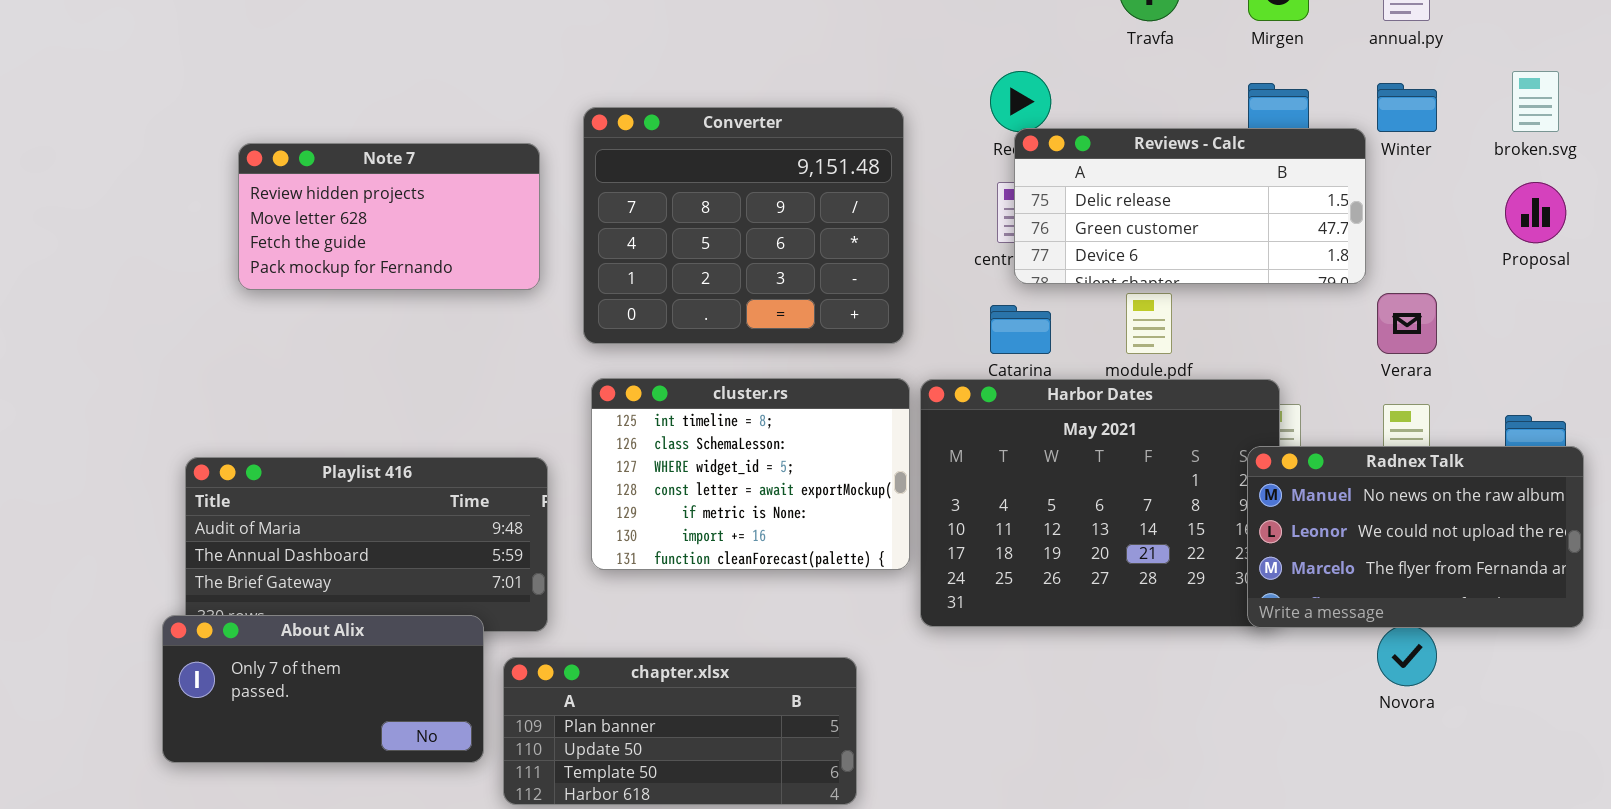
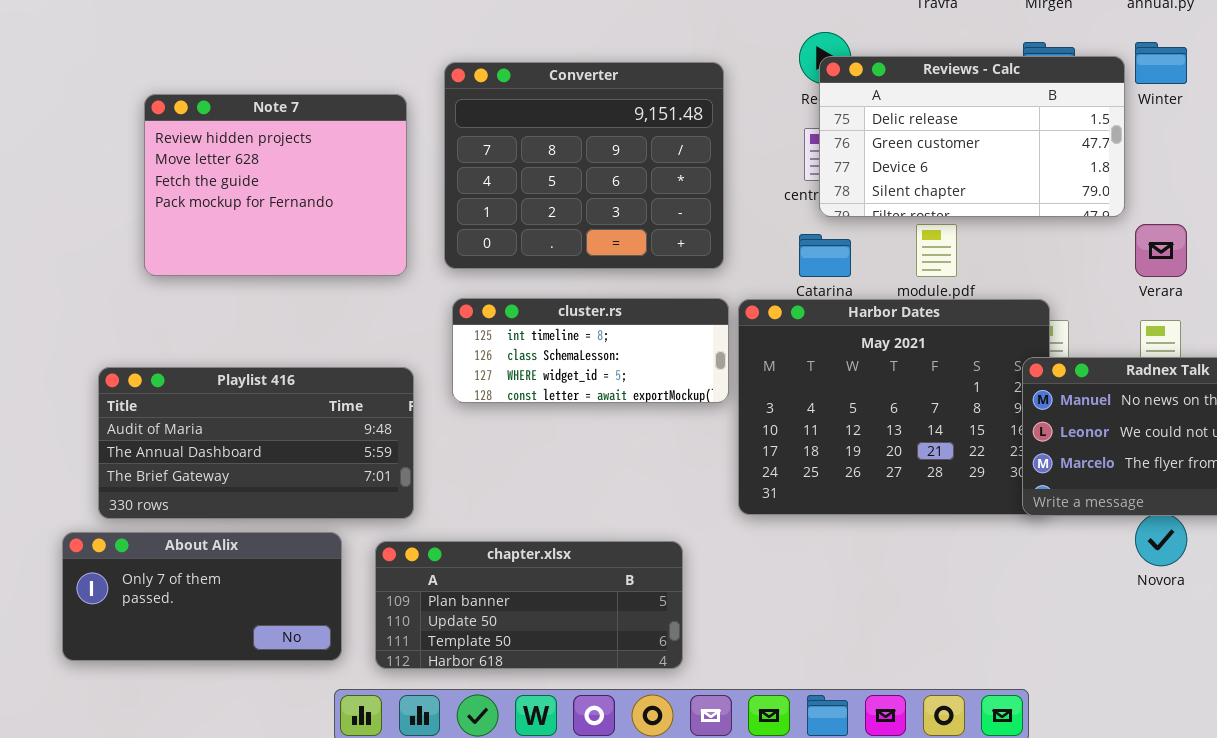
Reviews - Calc: [1014,128,1366,284] -> [819,56,1125,217], resized
Note 7: [238,143,540,290] -> [144,94,407,276], resized
cluster.rs: [591,378,910,570] -> [452,298,729,403], resized
About Alix: [162,615,484,763] -> [62,532,342,661], moved

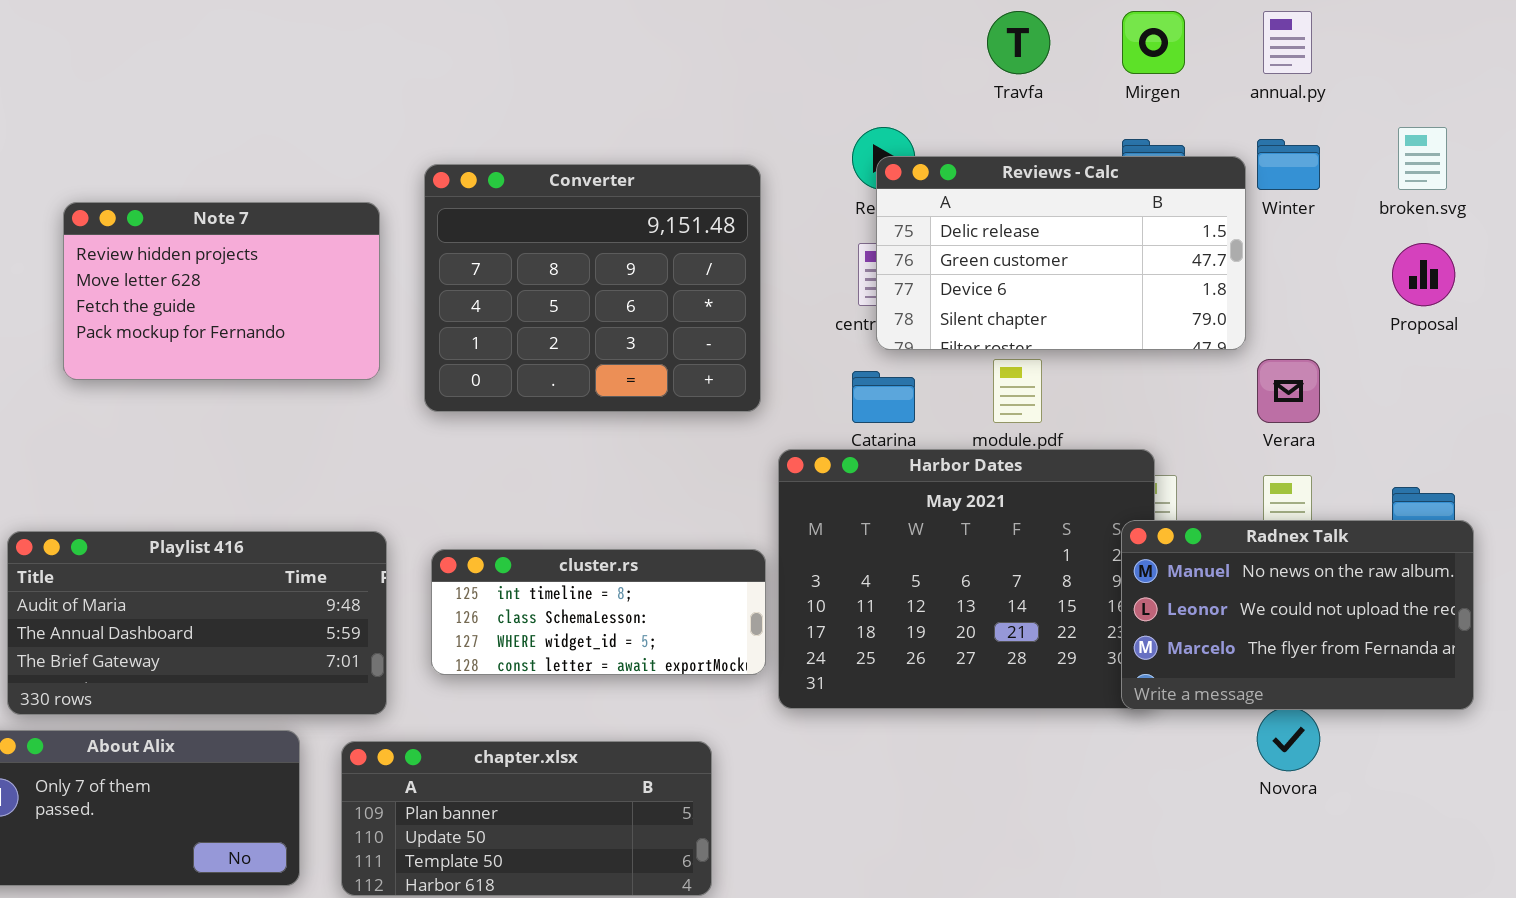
Note 7: [144,94,407,276] -> [63,202,380,380], resized
cluster.rs: [452,298,729,403] -> [431,549,766,675], moved

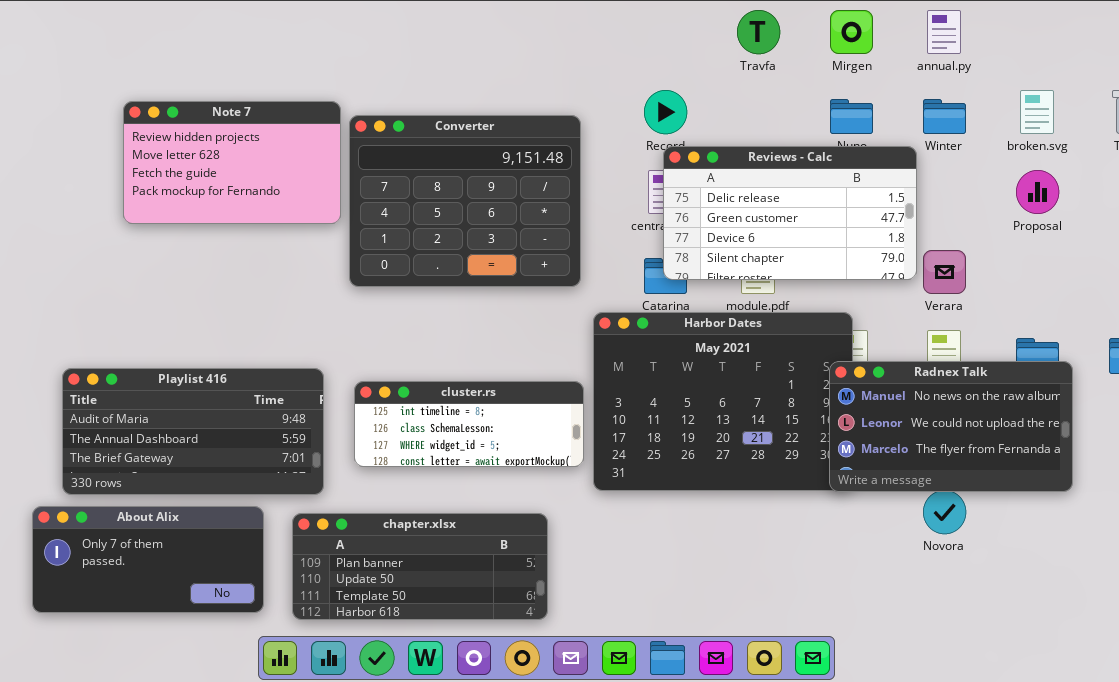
Reviews - Calc: [876,156,1246,350] -> [663,146,917,280], moved
Note 7: [63,202,380,380] -> [123,101,341,224], moved

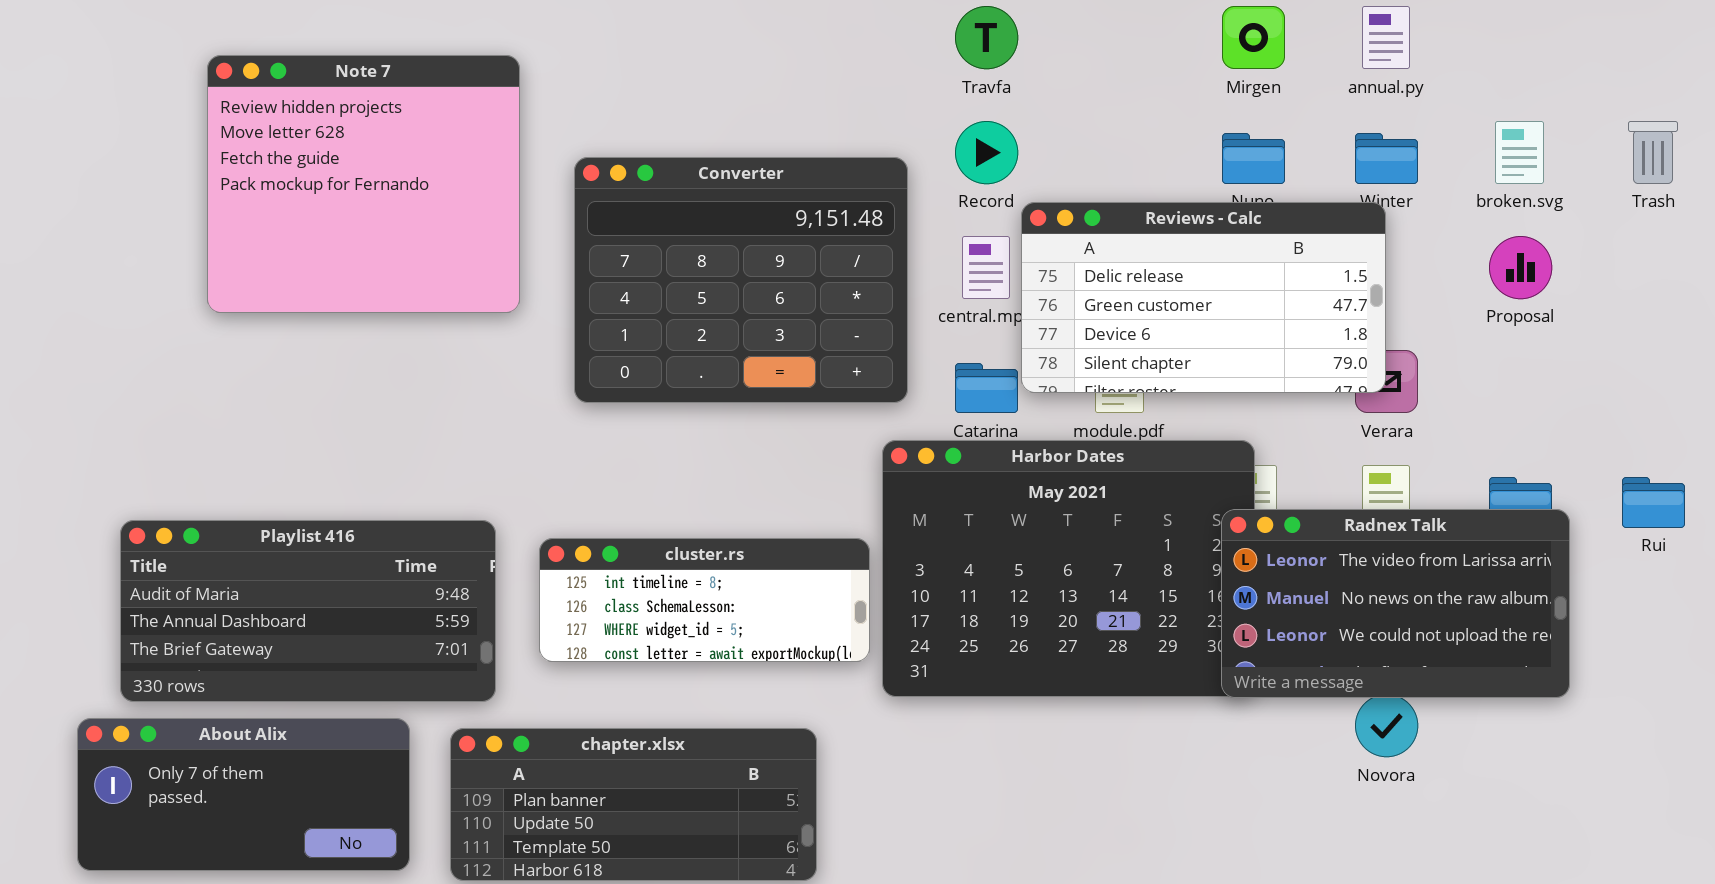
Travfa: [737,10,780,54] -> [955,6,1018,69], moved
Note 7: [123,101,341,224] -> [207,55,520,313], resized
Converter: [349,115,581,287] -> [574,157,908,403], moved
Reviews - Calc: [663,146,917,280] -> [1021,202,1386,393], moved
Radnex Talk: [829,361,1073,492] -> [1221,509,1570,698], scrolled up 1 row

